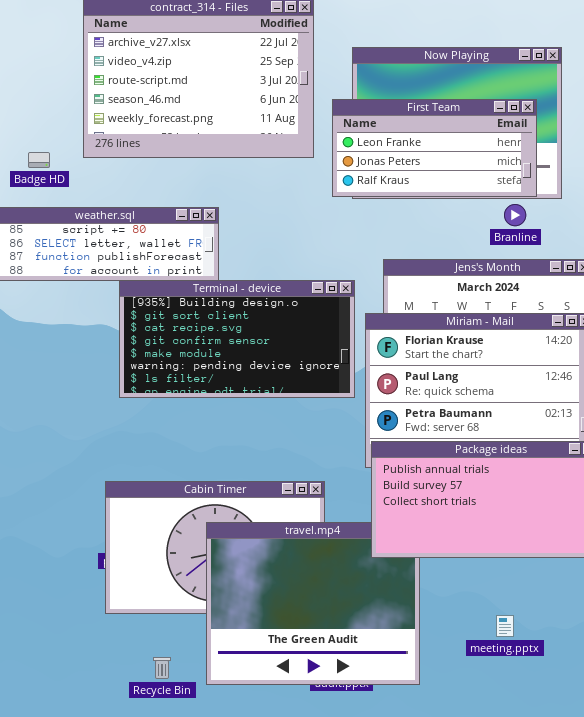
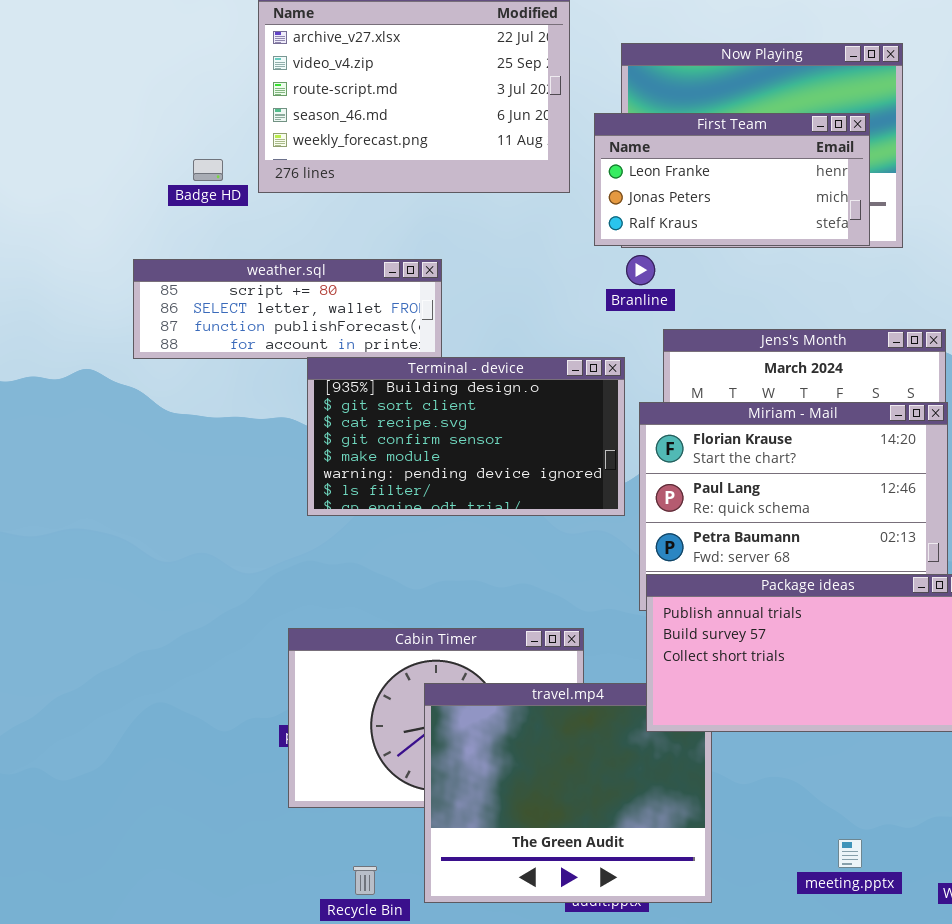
Badge HD: [28,152,50,168] -> [193,159,223,181], moved
Branline: [504,204,526,226] -> [626,255,655,285], moved
meeting.pptx: [496,615,514,637] -> [838,839,862,868], moved

